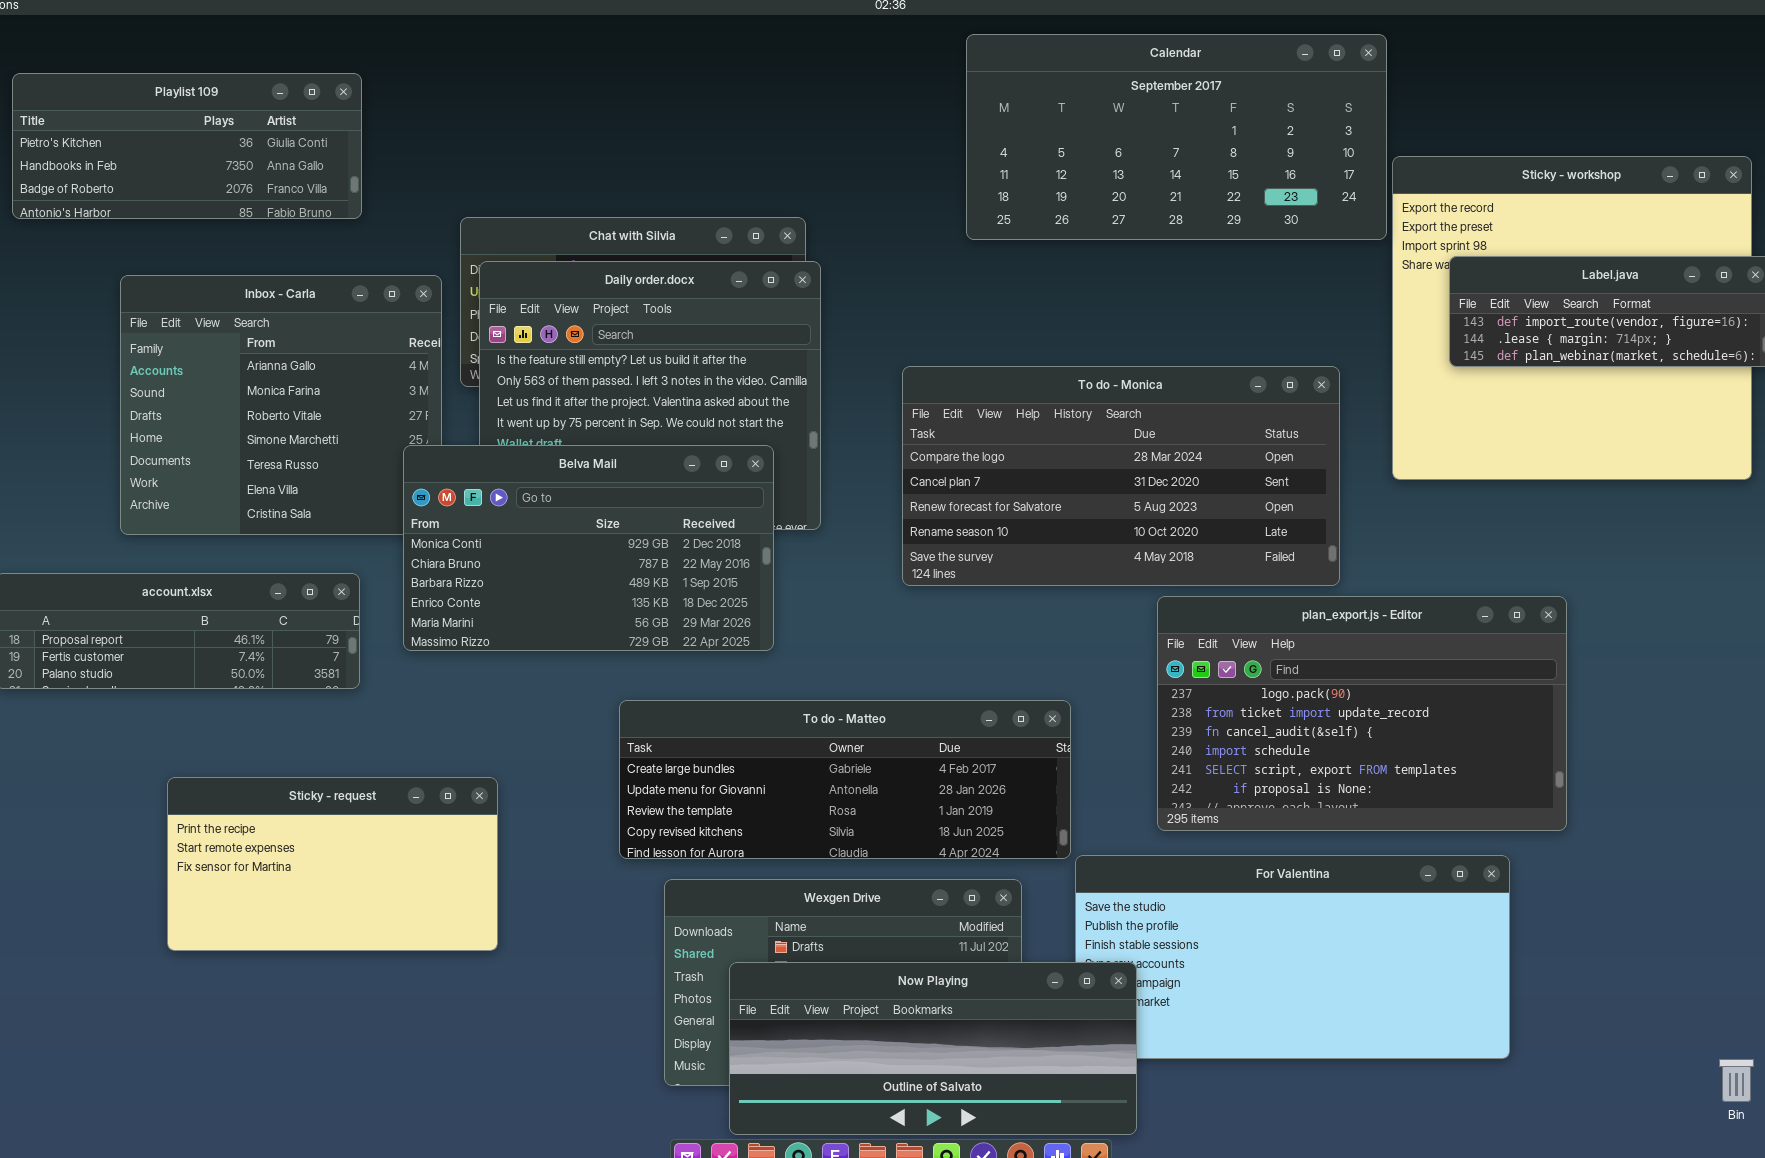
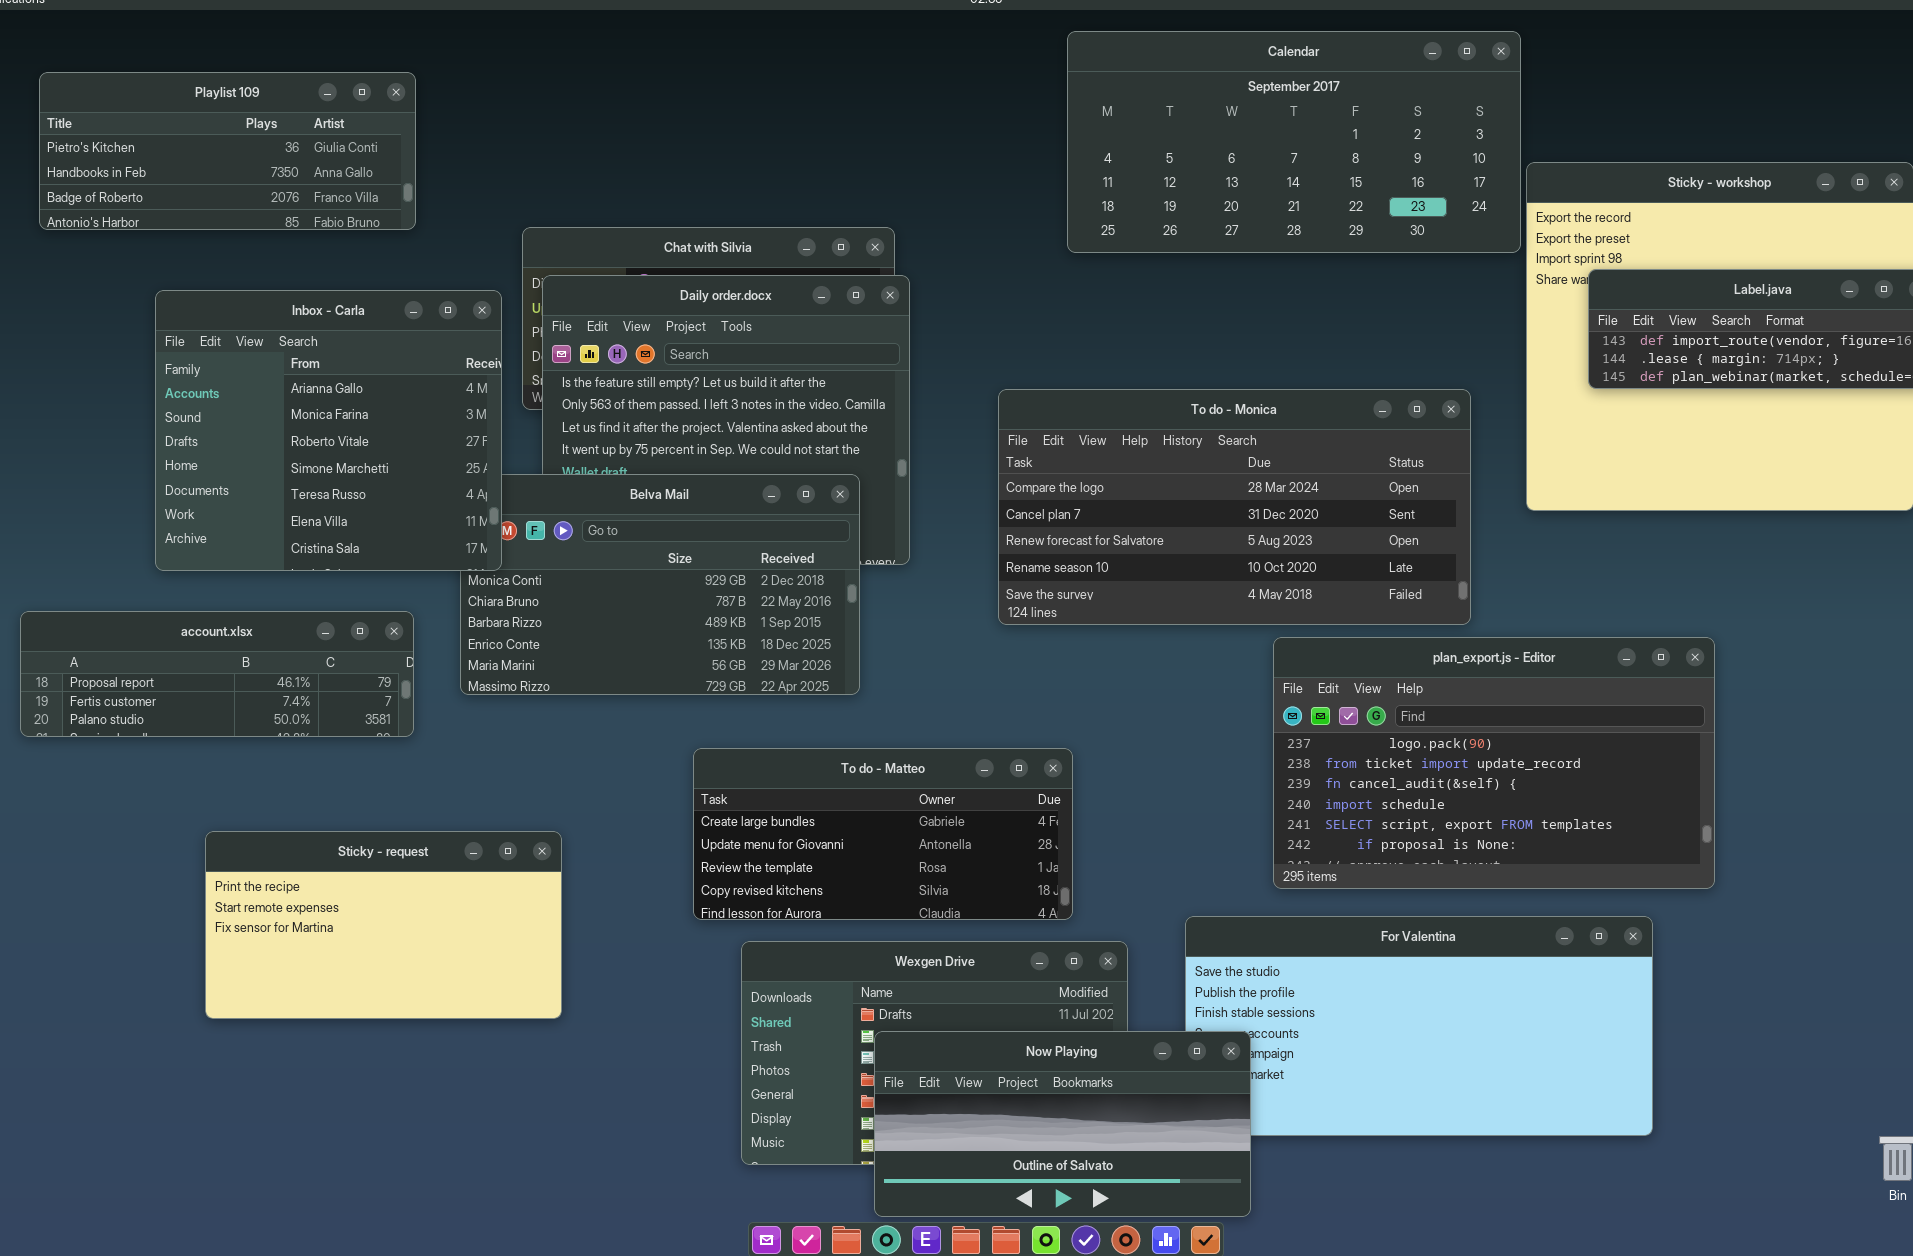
Inbox - Carla: [120,275,442,535] -> [155,290,502,571], raised
To do - Matteo: [619,700,1071,859] -> [693,748,1073,920], resized
Now Playing: [729,962,1137,1135] -> [874,1031,1251,1217], resized

